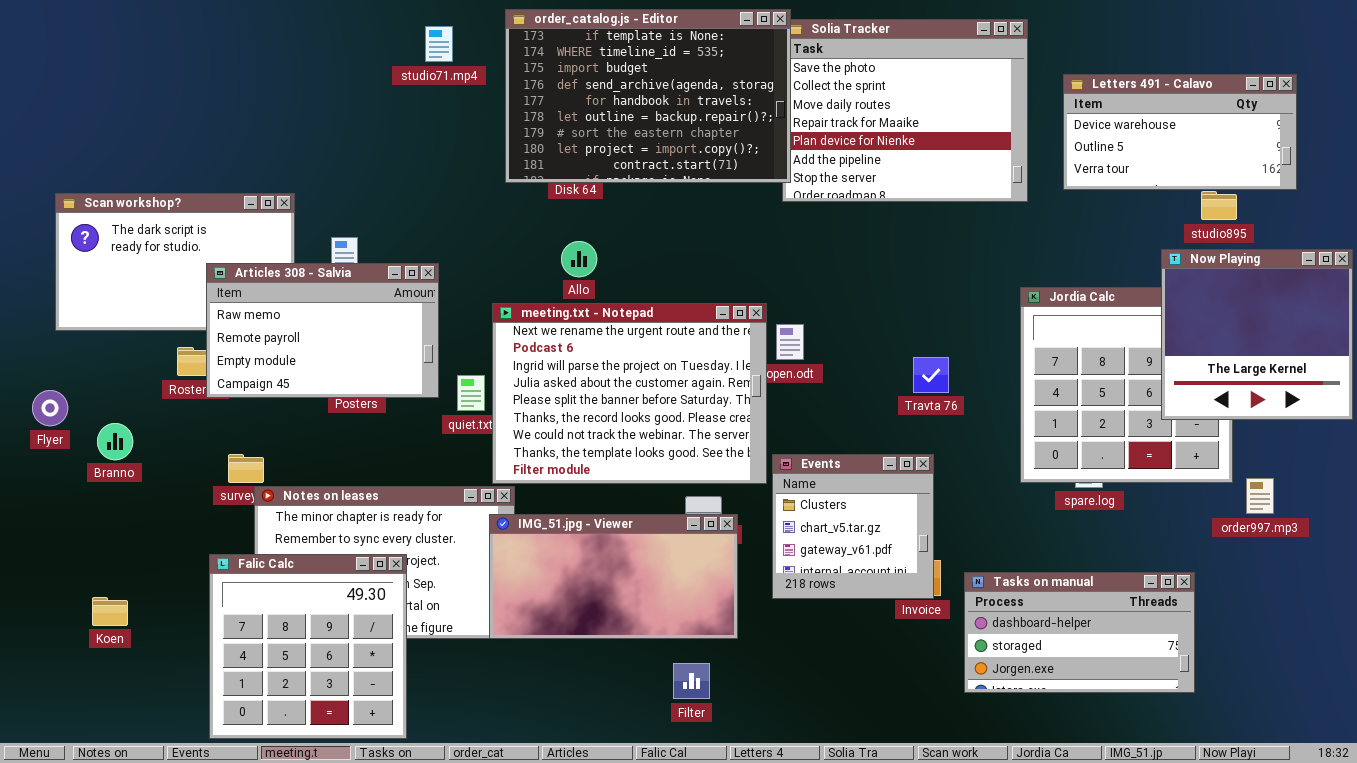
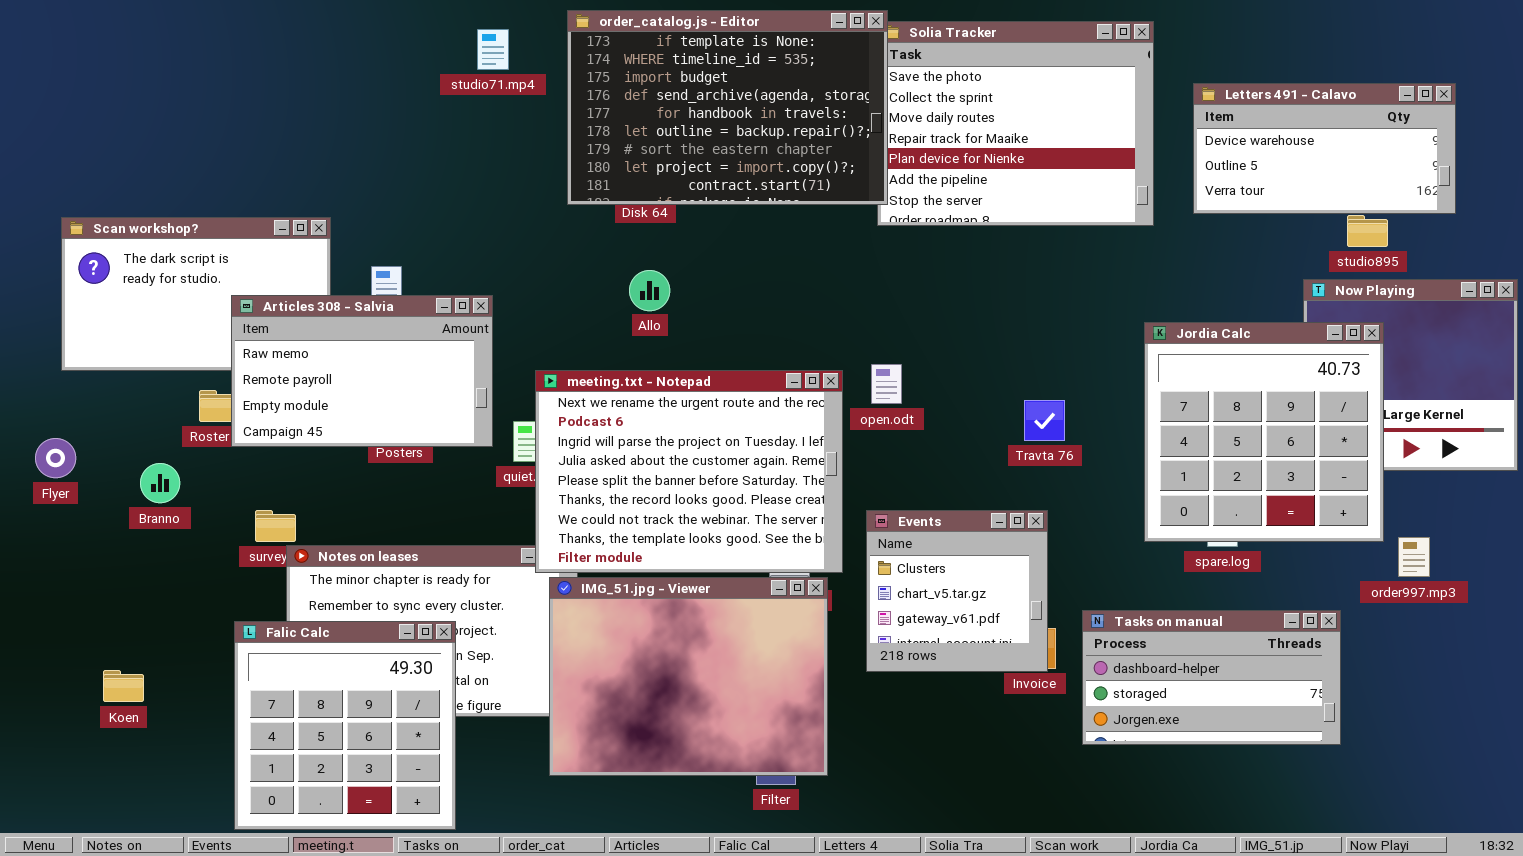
Jordia Calc: [1020,287,1233,483] -> [1144,322,1384,542], raised
meeting.txt - Notepad: [492,303,767,484] -> [535,370,843,573], moved
Branno: [97,423,133,460] -> [140,463,180,503], moved
IMG_51.jpg - Viewer: [489,514,738,639] -> [549,577,828,776], resized
Tasks on manual: [964,572,1195,693] -> [1082,610,1341,745], moved

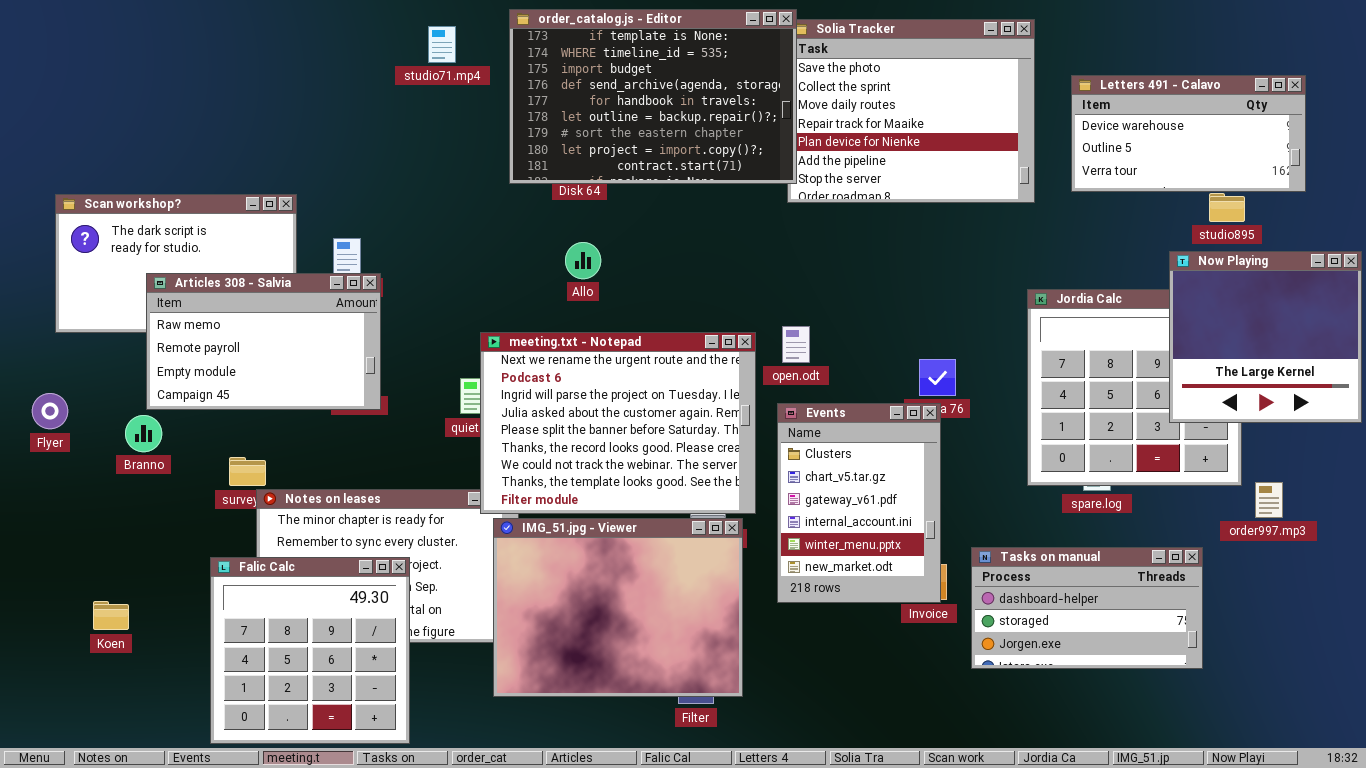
Now Playing: [1303,279,1518,471] -> [1169,251,1362,423], raised
Articles 308 - Salvia: [231,295,493,447] -> [146,273,381,410], moved
Events: [866,510,1048,672] -> [777,403,941,603], resized

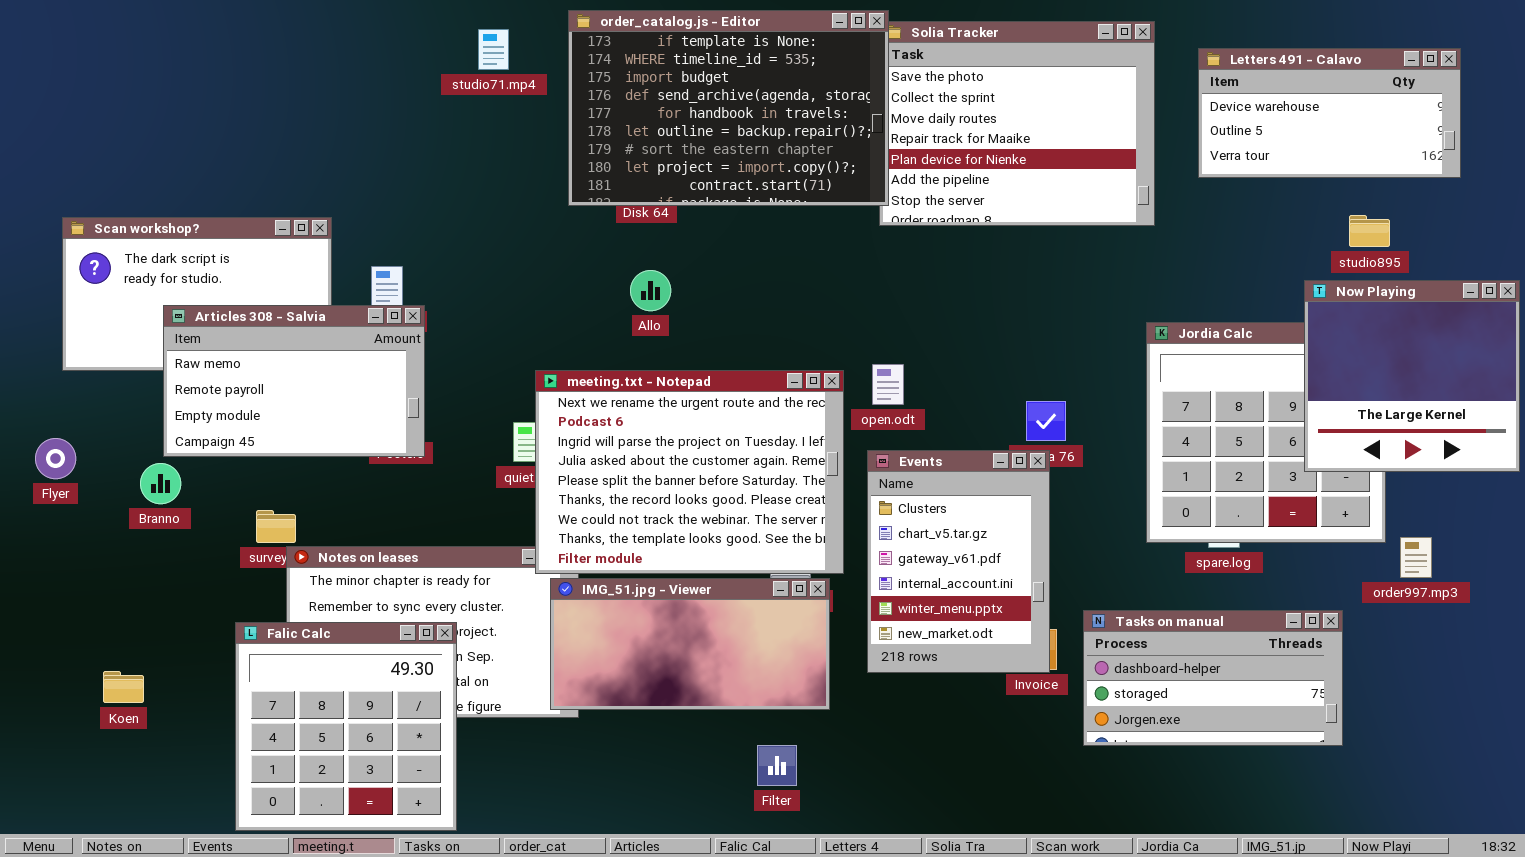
Letters 491 - Calavo: [1071,75,1306,192] -> [1198,48,1461,178], moved
IMG_51.jpg - Viewer: [493,518,743,697] -> [550,578,830,710], resized

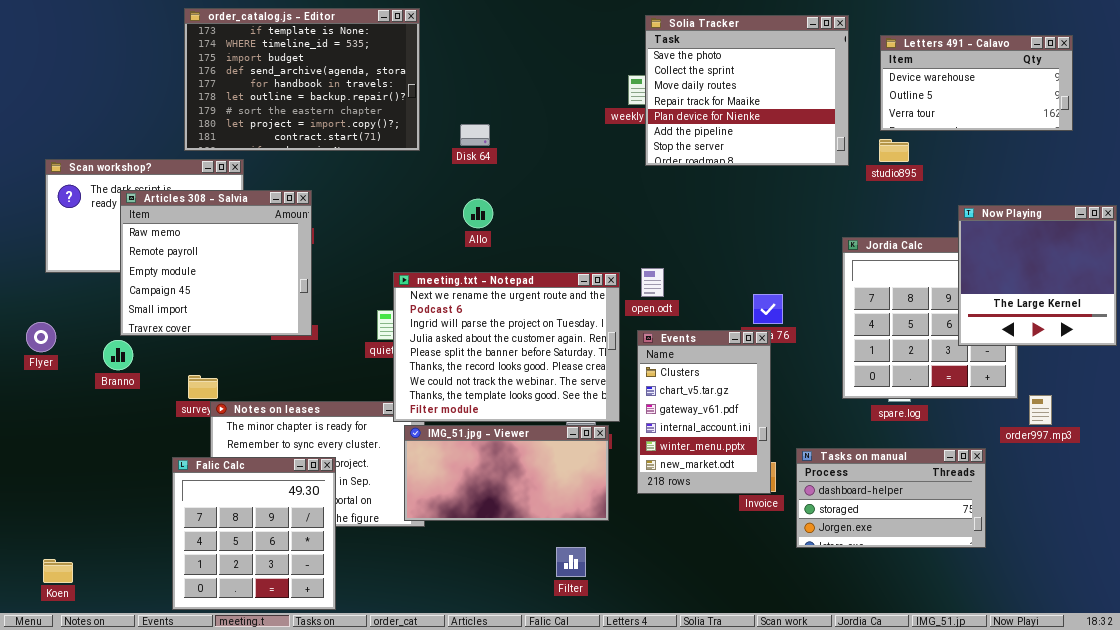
order_catalog.js - Editor: [568,10,889,206] -> [184,8,420,151], moved
studio895: [1349,215,1390,247] -> [879,139,909,162], moved
Articles 308 - Salvia: [163,305,425,457] -> [120,190,312,336], resized
Koen: [103,671,144,703] -> [43,559,73,583], moved

